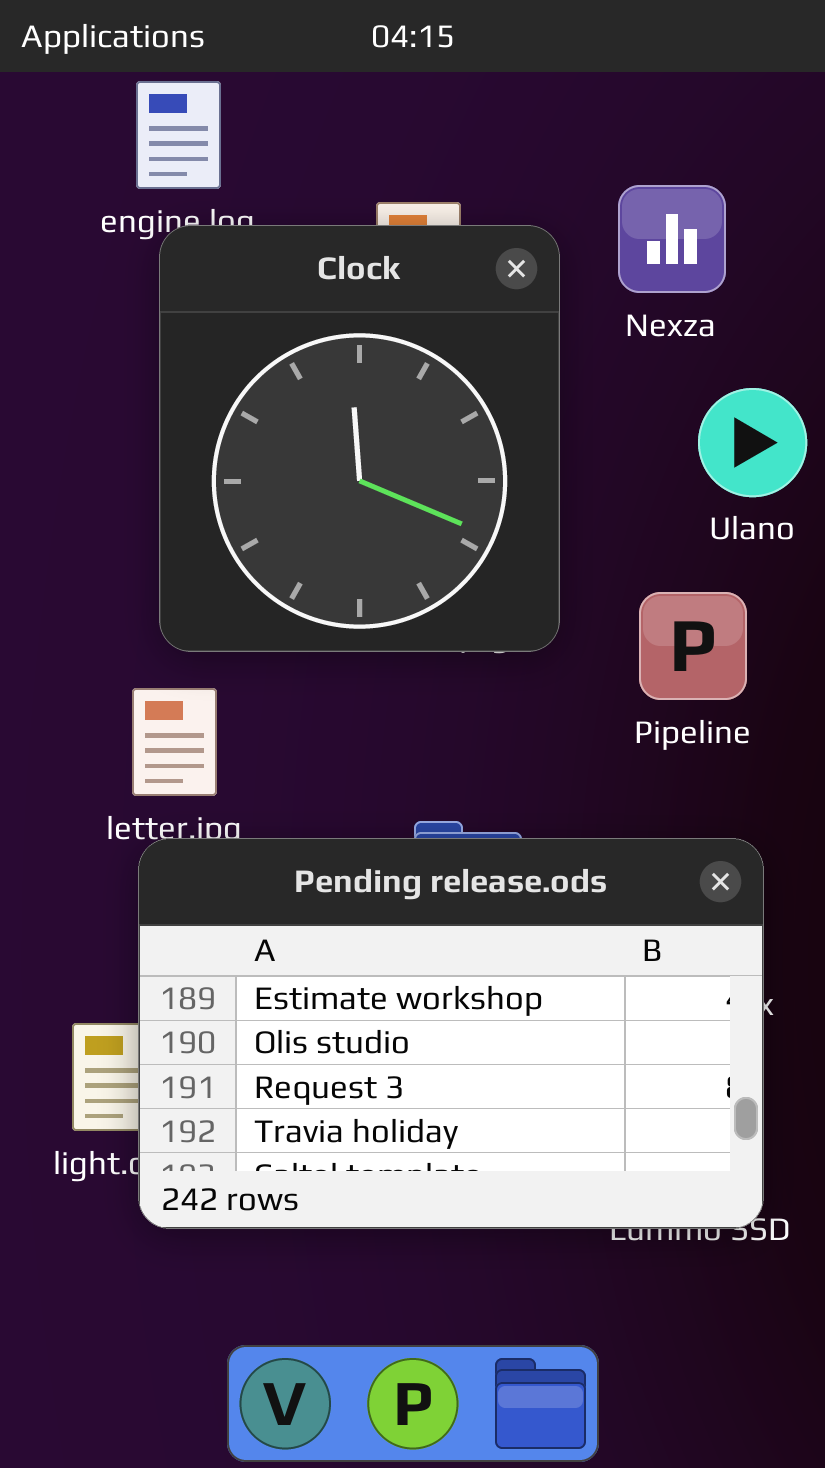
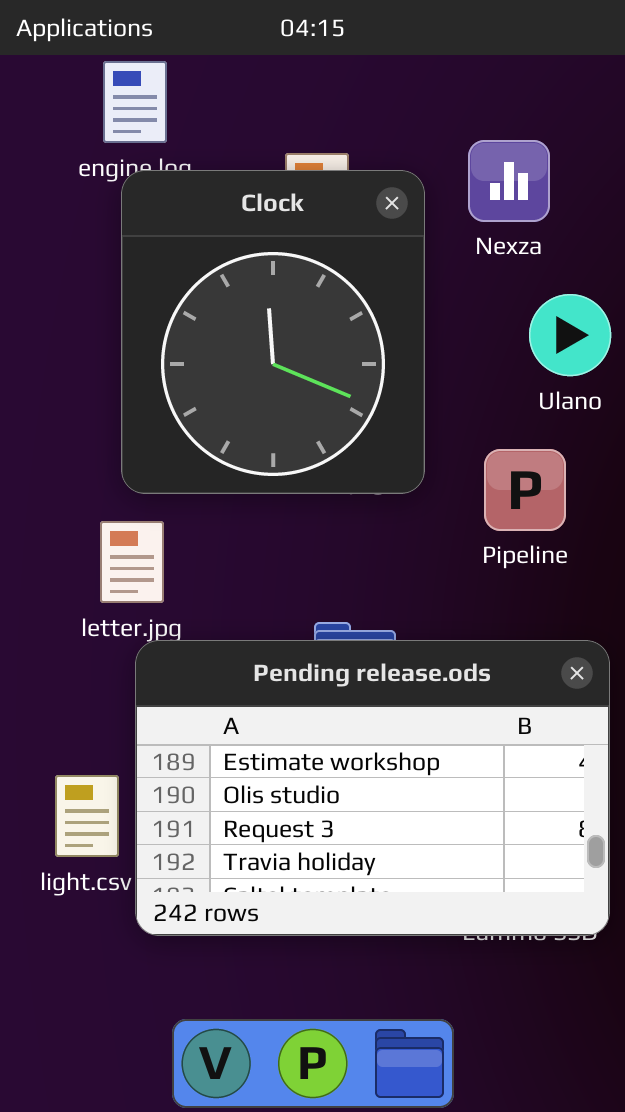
Pending release.ods: [138,838,764,1229] -> [135,640,610,936], moved

